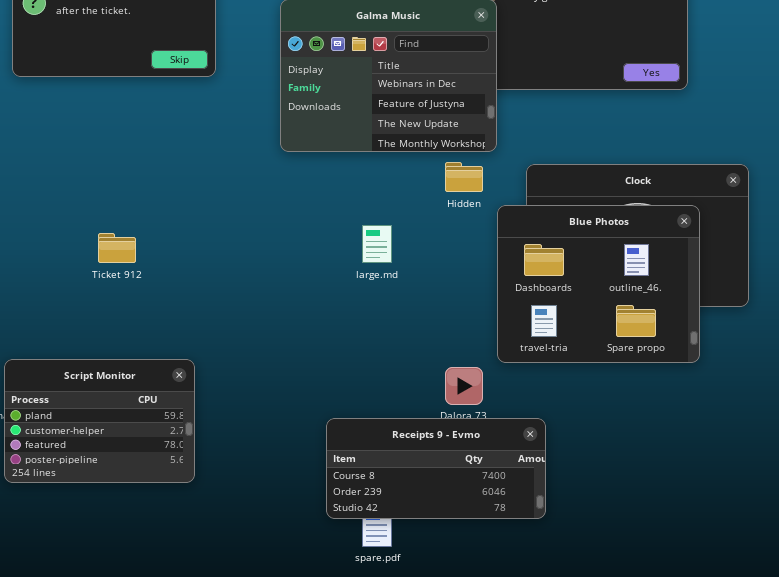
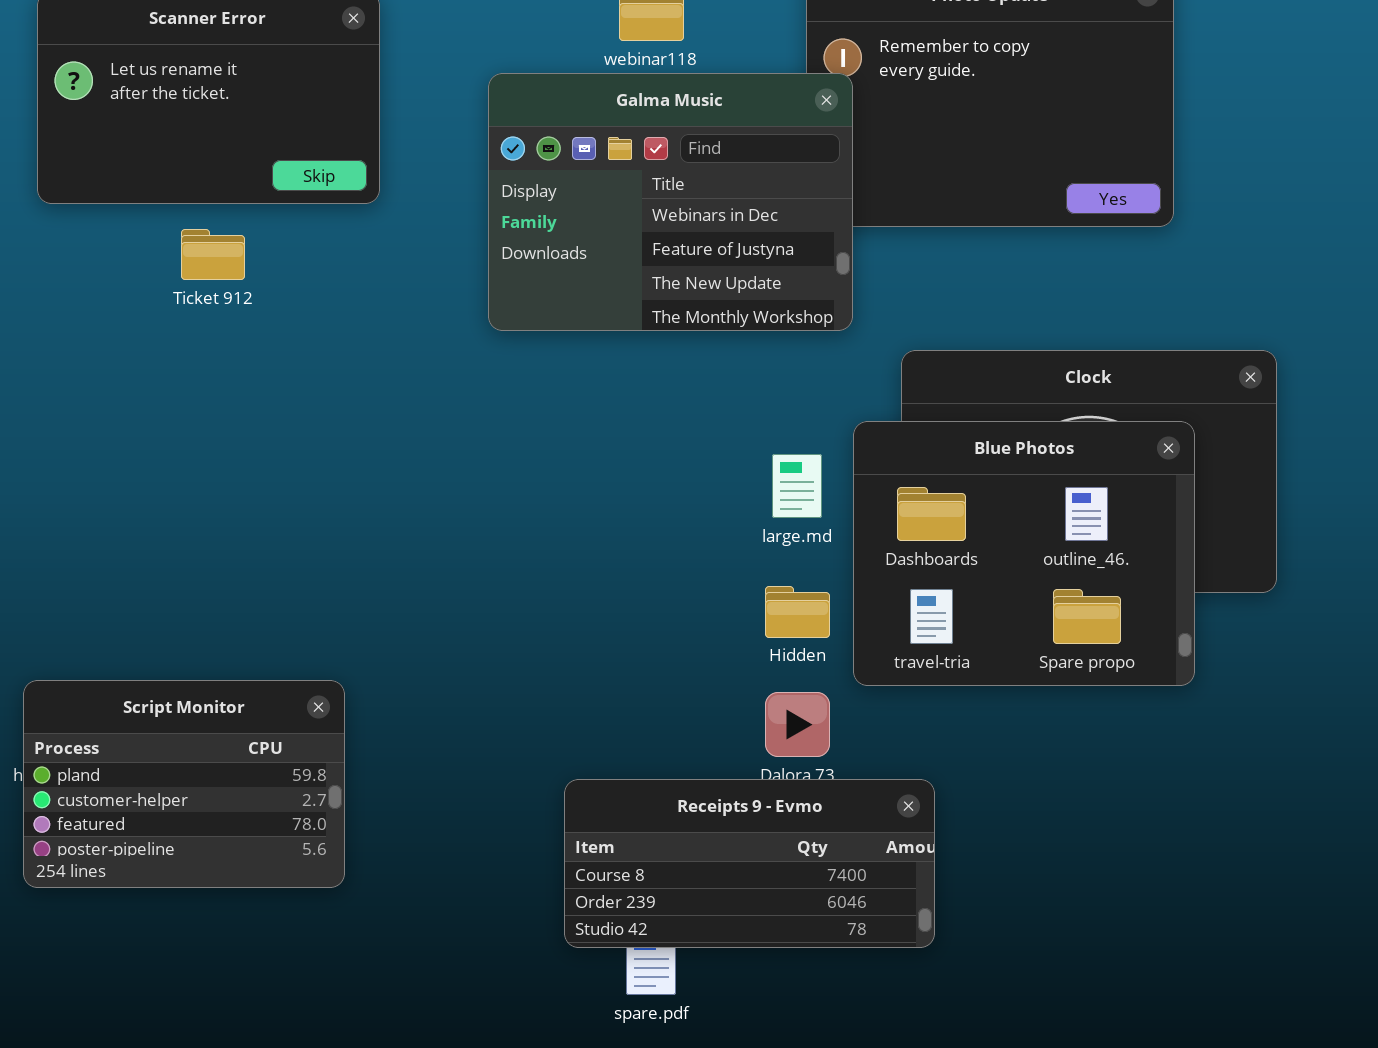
Hidden: [445,162,483,192] -> [765,586,830,638], moved
large.md: [362,225,392,263] -> [772,454,822,518], moved
Ticket 912: [98,233,136,263] -> [181,229,245,280], moved

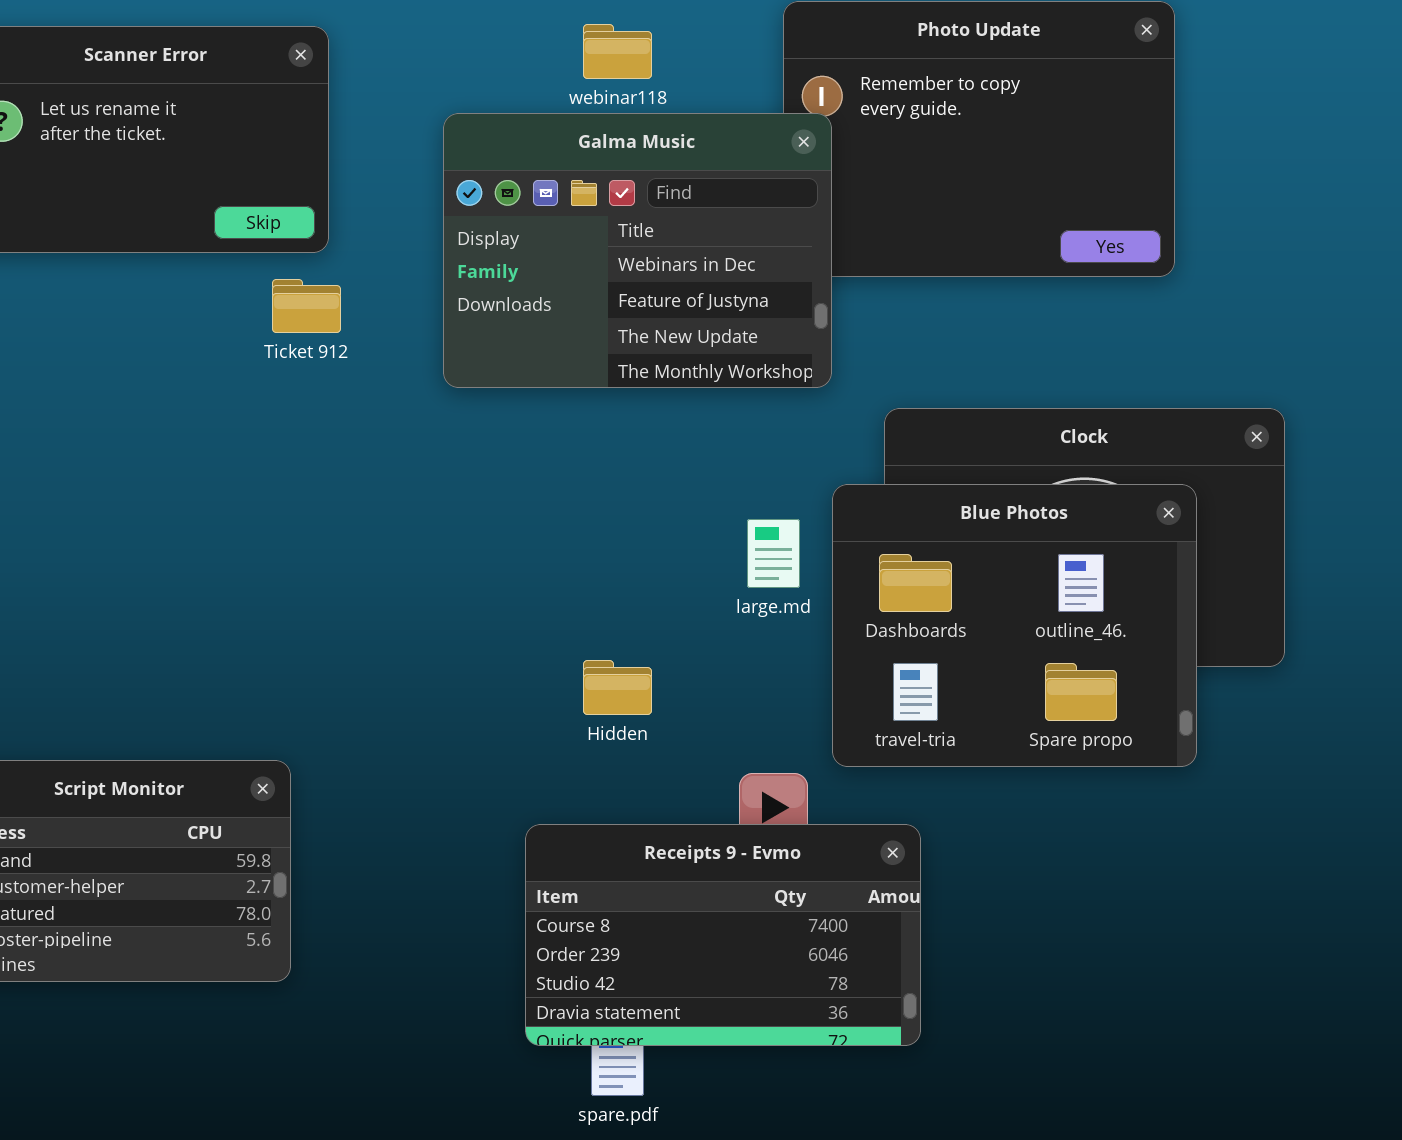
Ticket 912: [181,229,245,280] -> [272,279,341,333], moved
Hidden: [765,586,830,638] -> [583,660,652,715], moved
Receipts 9 - Evmo: [564,779,935,948] -> [525,824,921,1046], resized

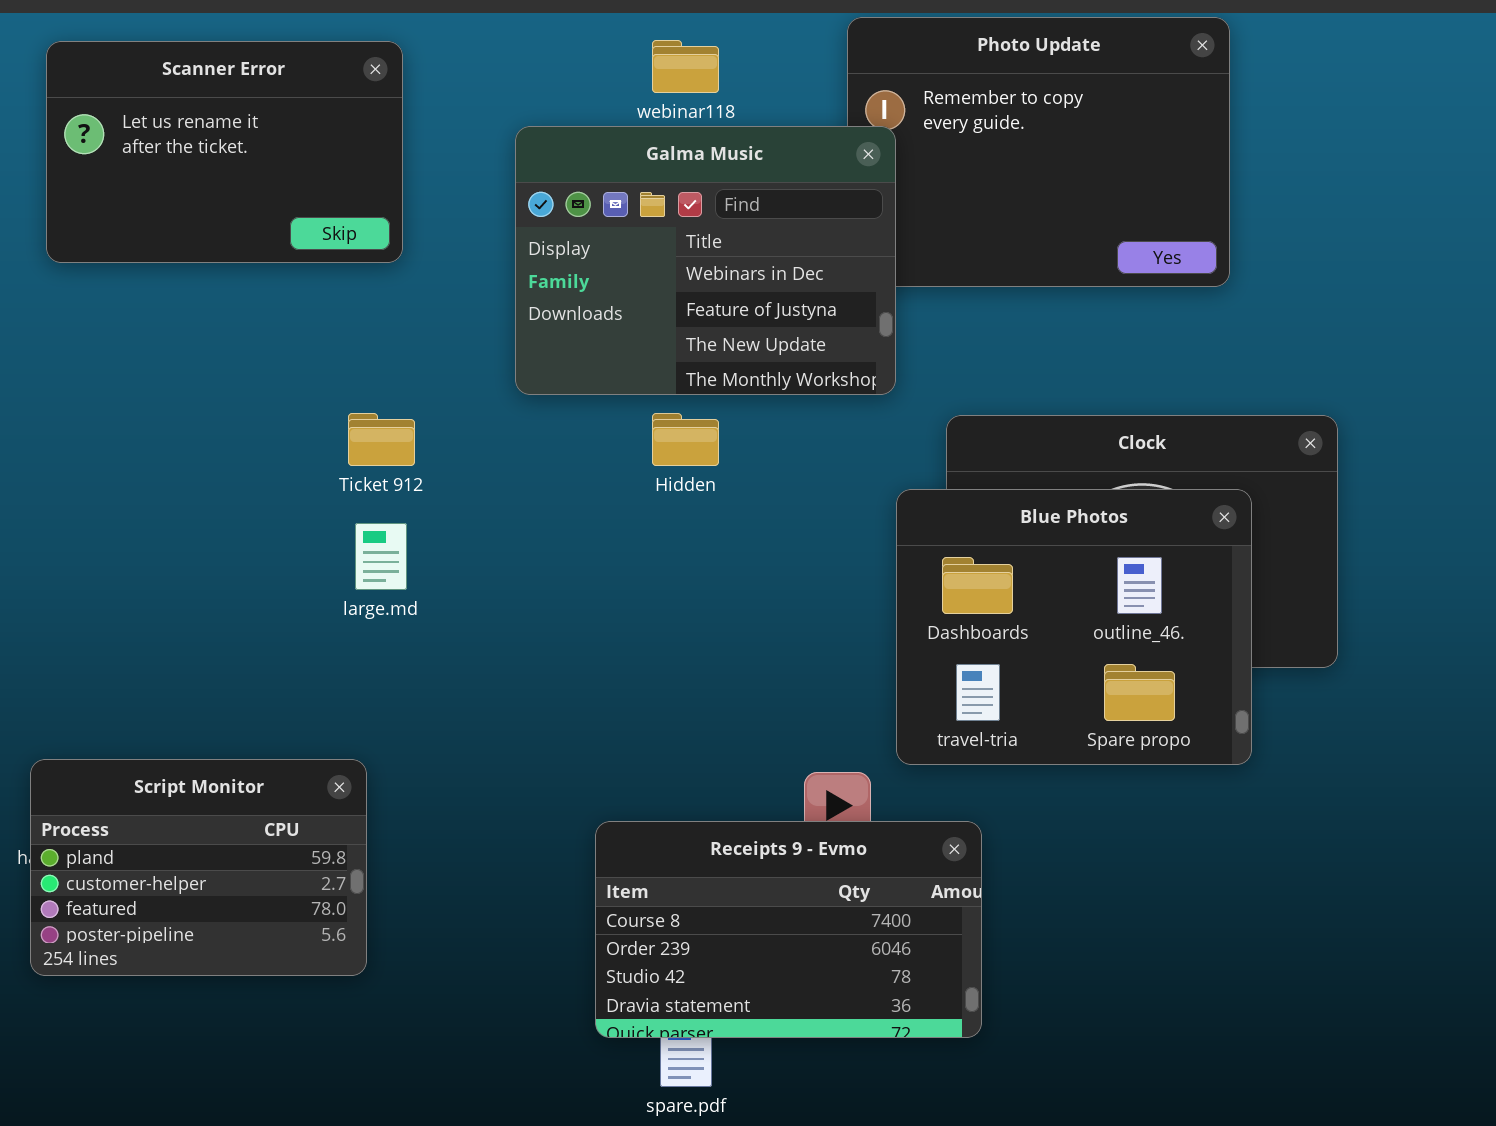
Ticket 912: [272,279,341,333] -> [348,413,415,466], moved
large.md: [747,519,800,588] -> [355,523,407,590], moved
Hidden: [583,660,652,715] -> [652,413,719,466], moved

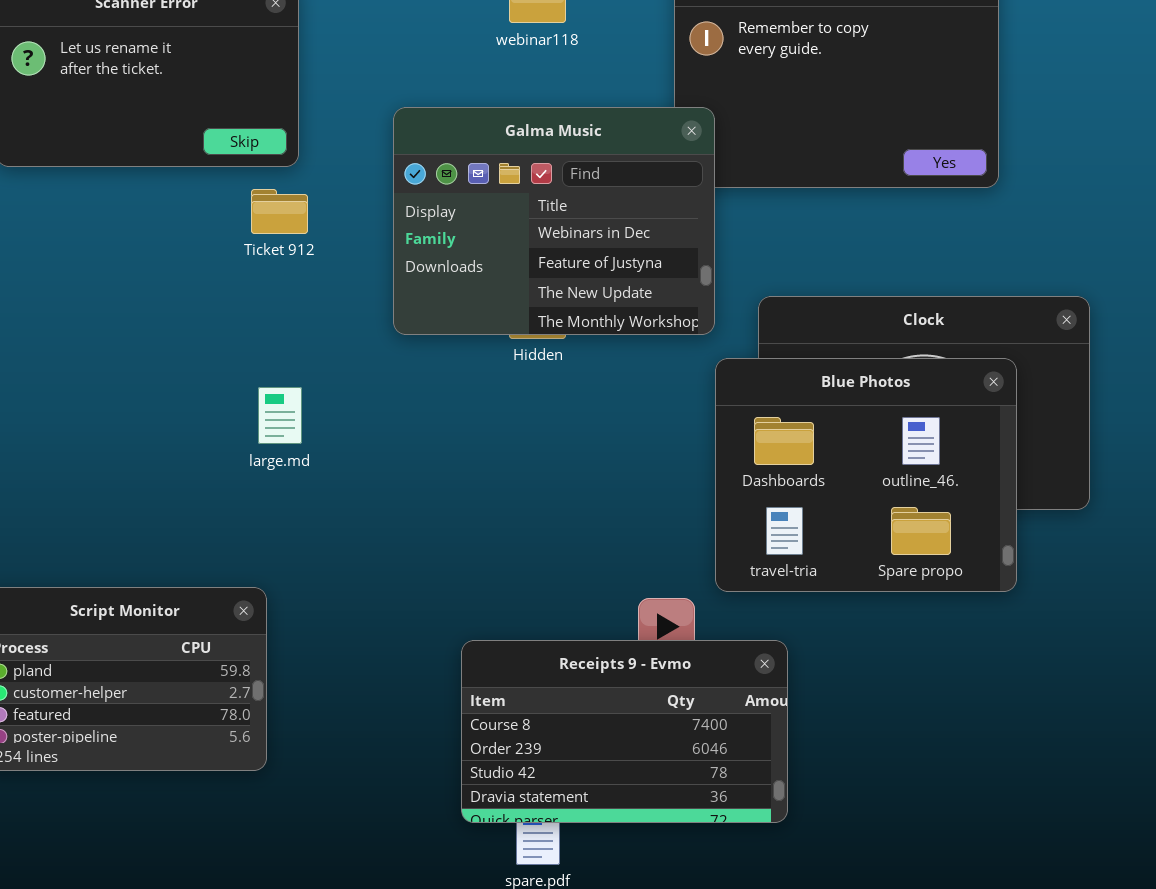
Galma Music: [515,126,896,395] -> [393,107,715,335], moved
Ticket 912: [348,413,415,466] -> [251,189,308,234], moved

